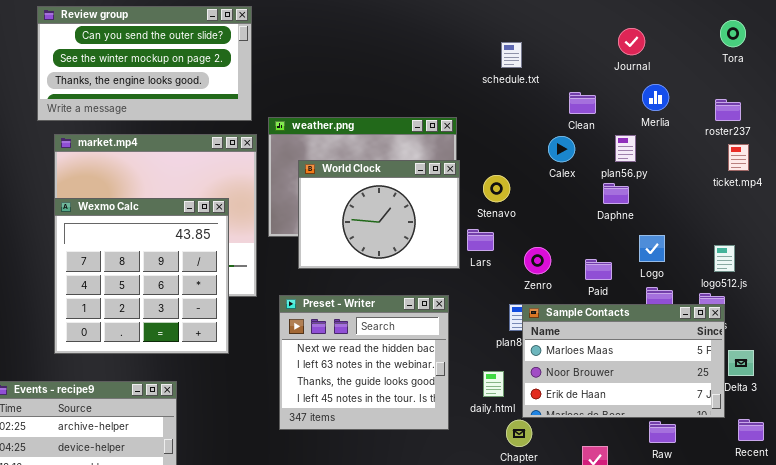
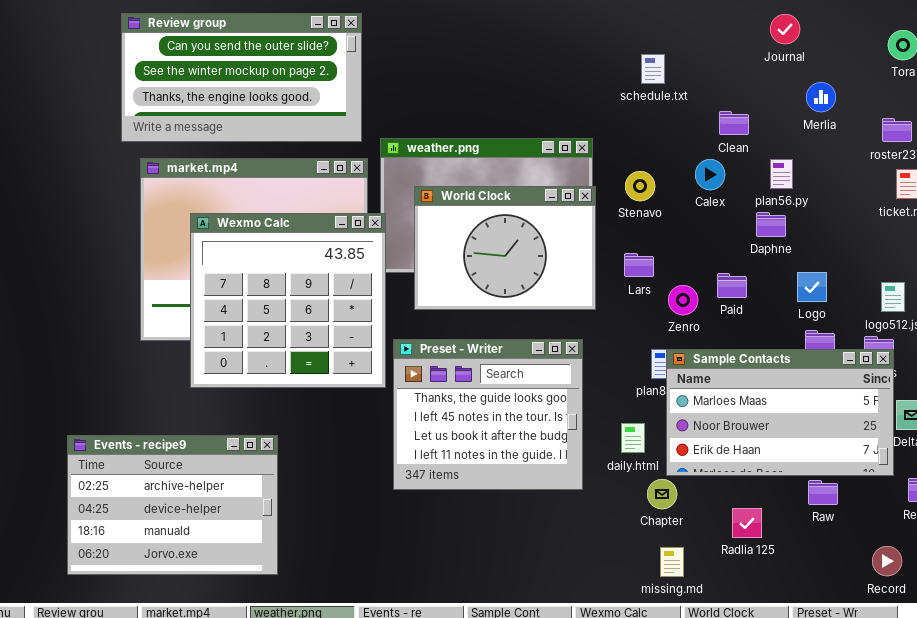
Journal: [618,28,645,55] -> [770,14,800,44], moved
Merlia: [642,84,669,111] -> [806,82,836,112], moved
Stenavo: [483,175,510,202] -> [625,171,655,201], moved
Wexmo Calc: [54,198,229,354] -> [190,213,386,388], moved
Lars: [467,229,494,251] -> [624,253,654,277], moved
Paid: [585,259,612,280] -> [717,273,747,298], moved
Preset - Writer: [279,295,449,430] -> [393,339,583,490], scrolled down 2 rows

